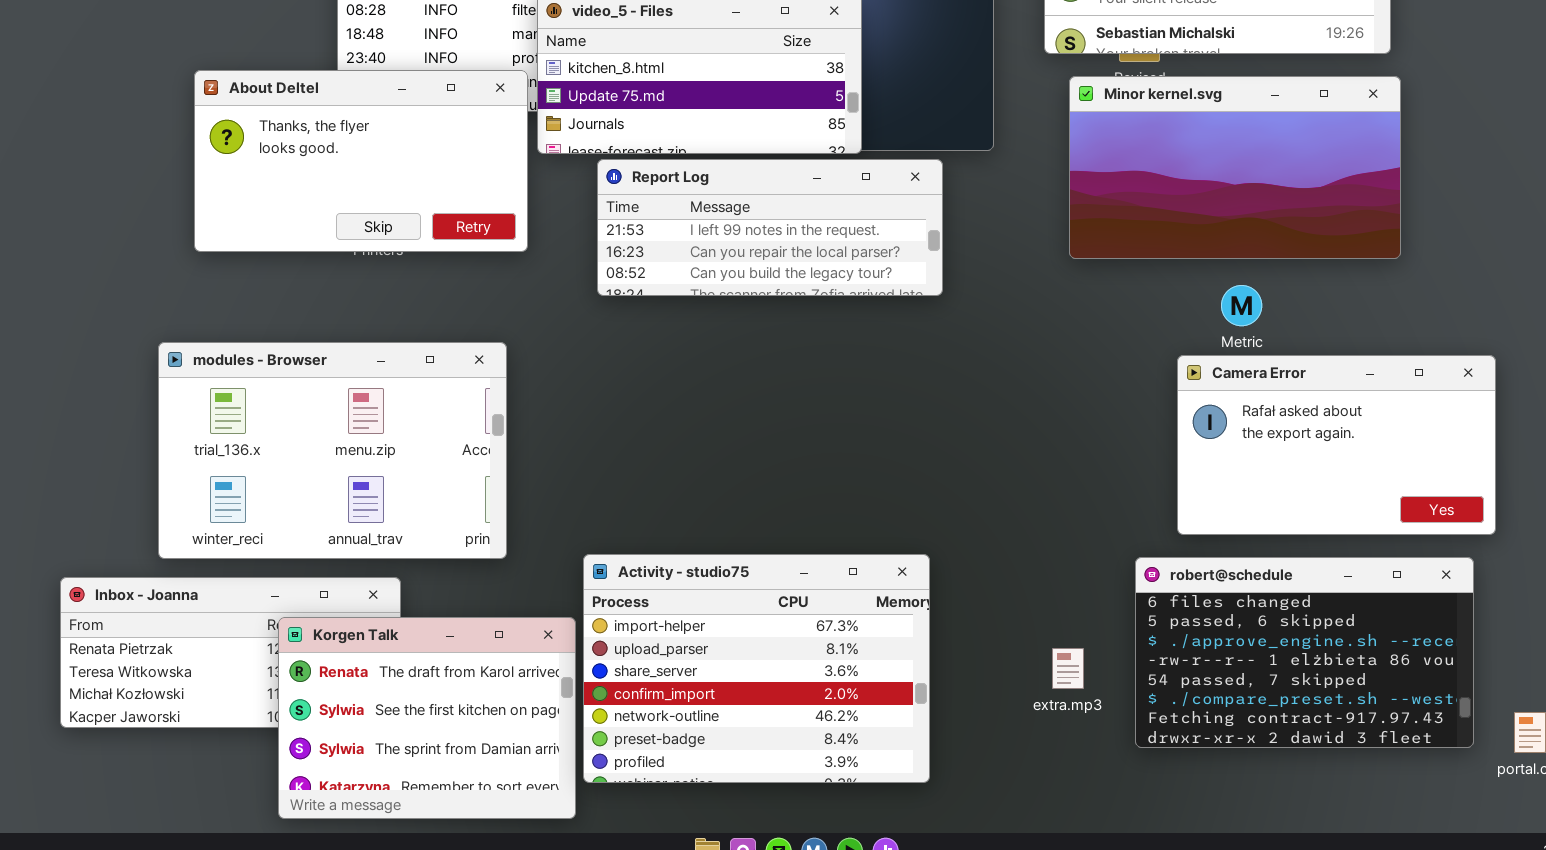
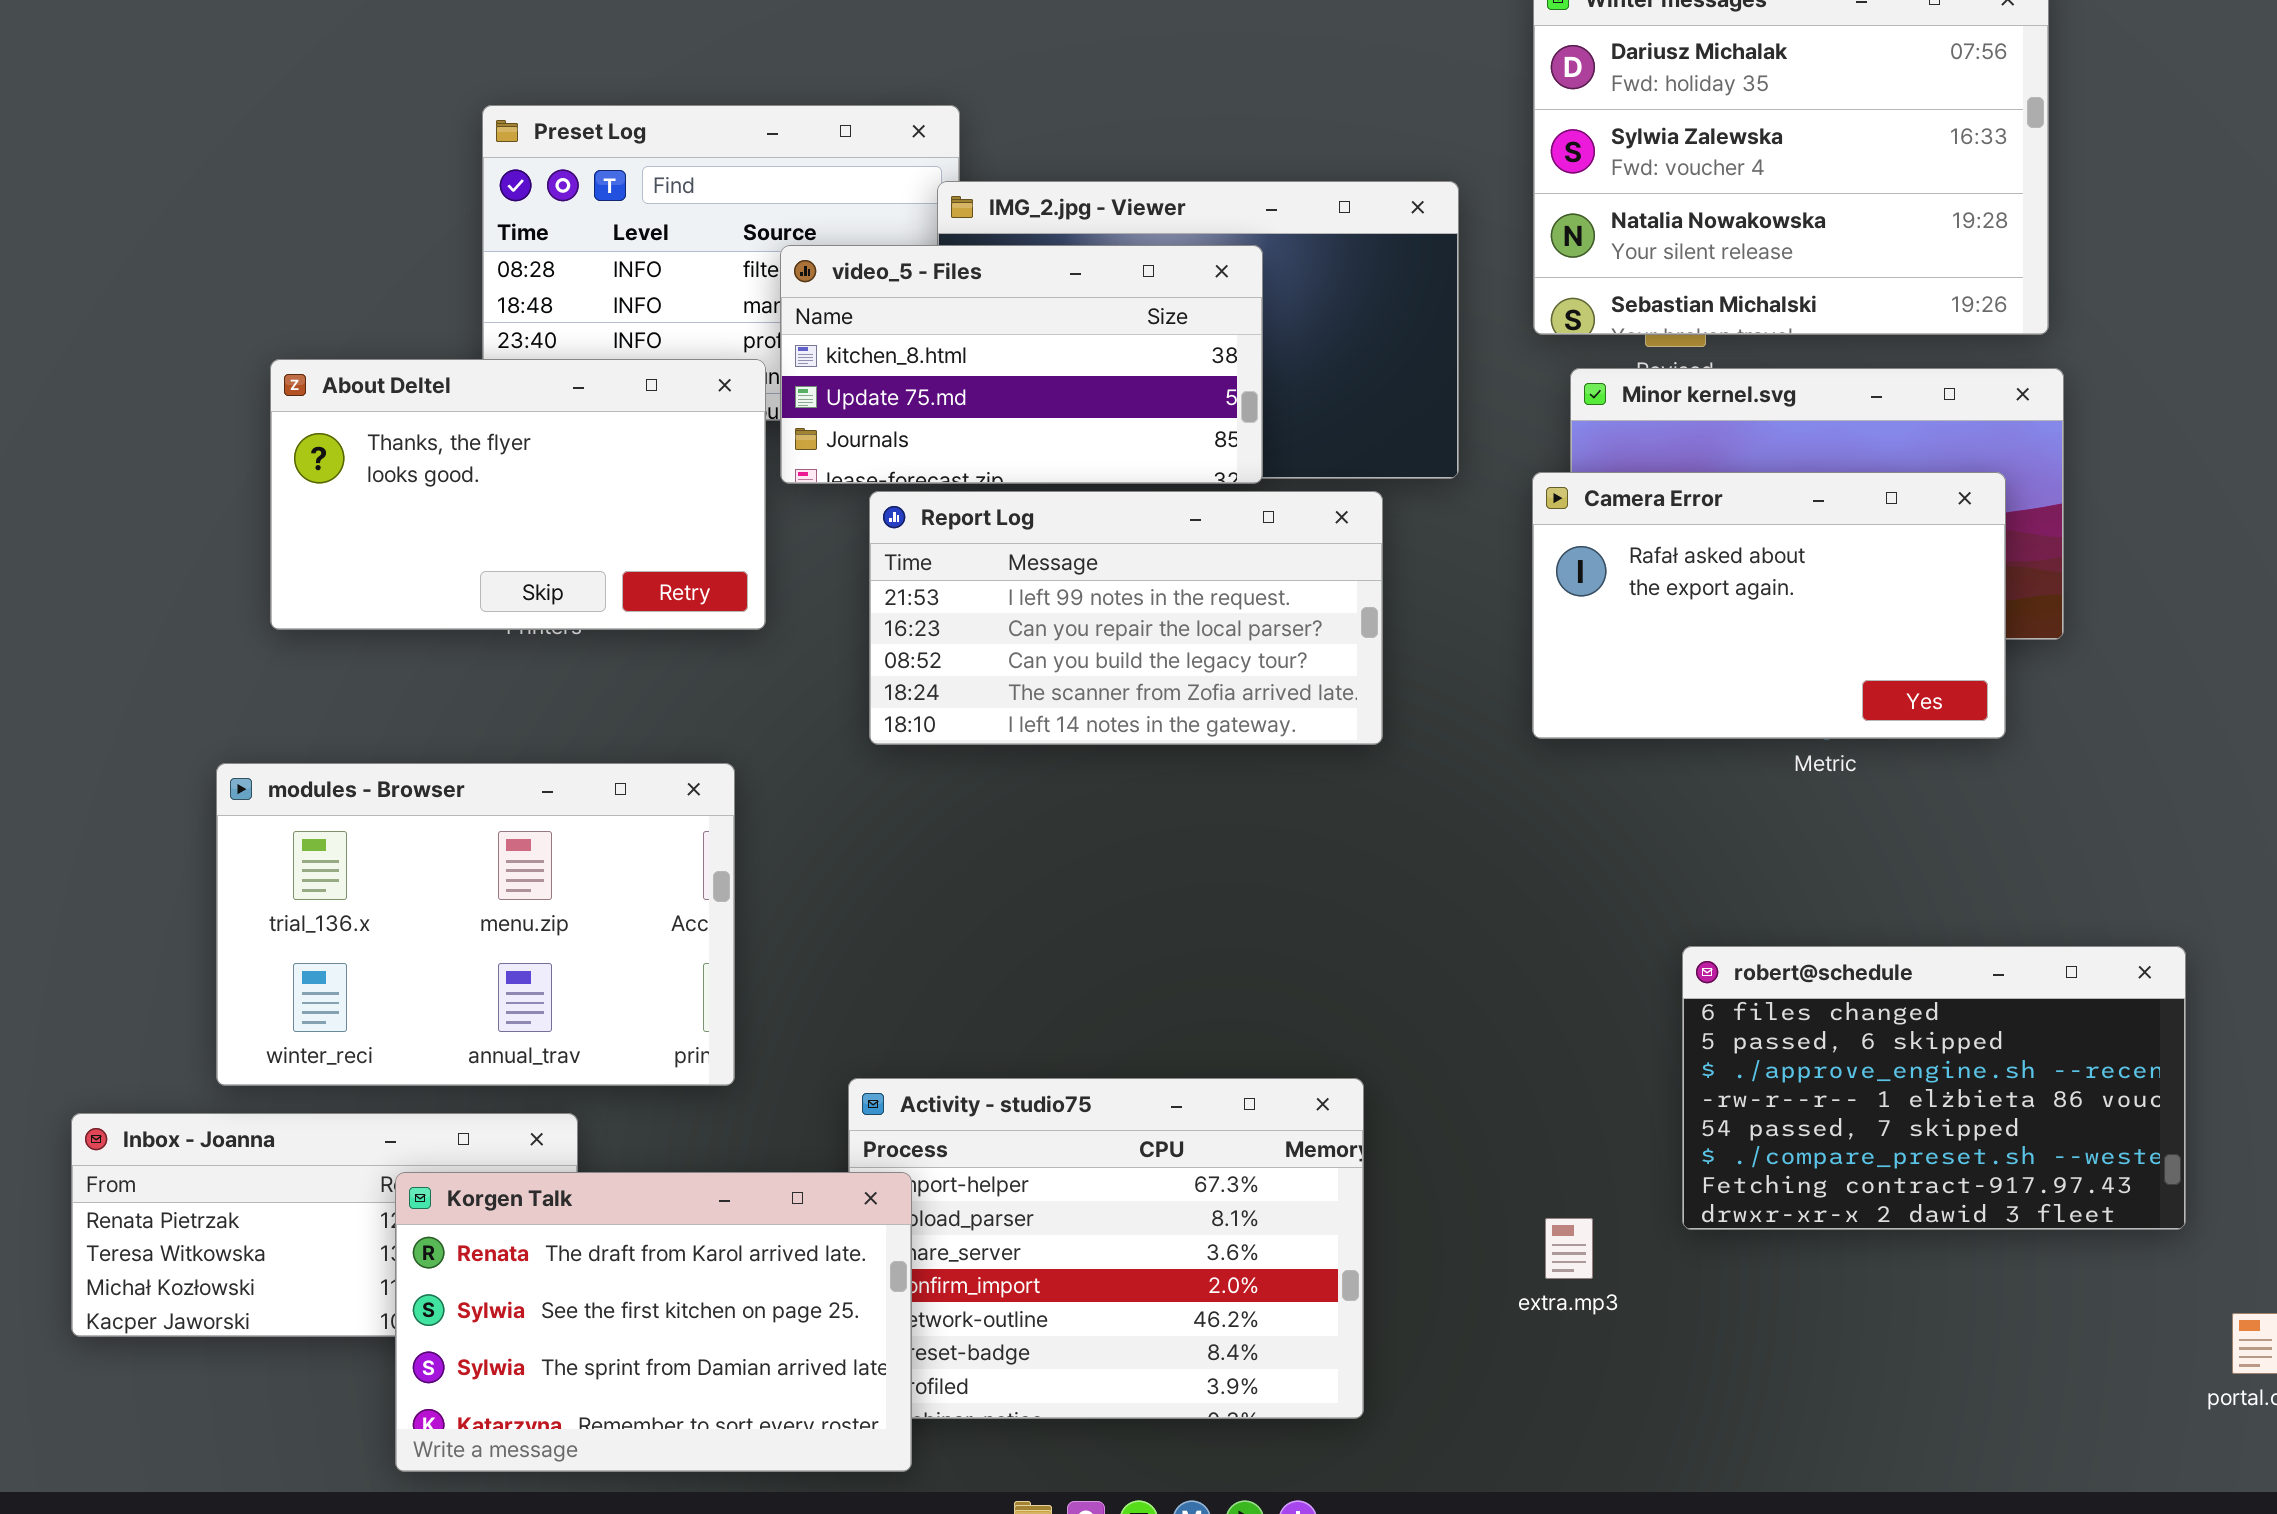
Report Log: [597,159,943,296] -> [869,491,1383,745], resized
Camera Error: [1177,355,1496,535] -> [1532,472,2006,739], moved
robert@schedule: [1135,557,1474,748] -> [1682,946,2186,1230], moved
Korgen Talk: [278,617,576,819] -> [395,1172,912,1472], resized

